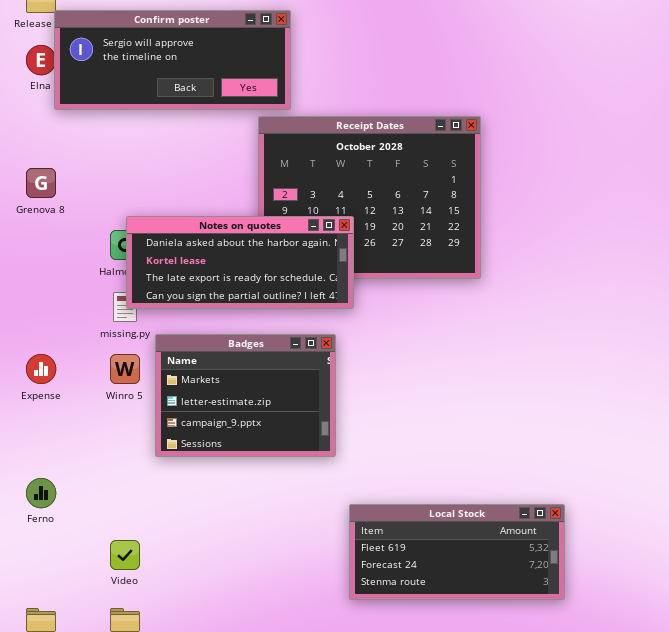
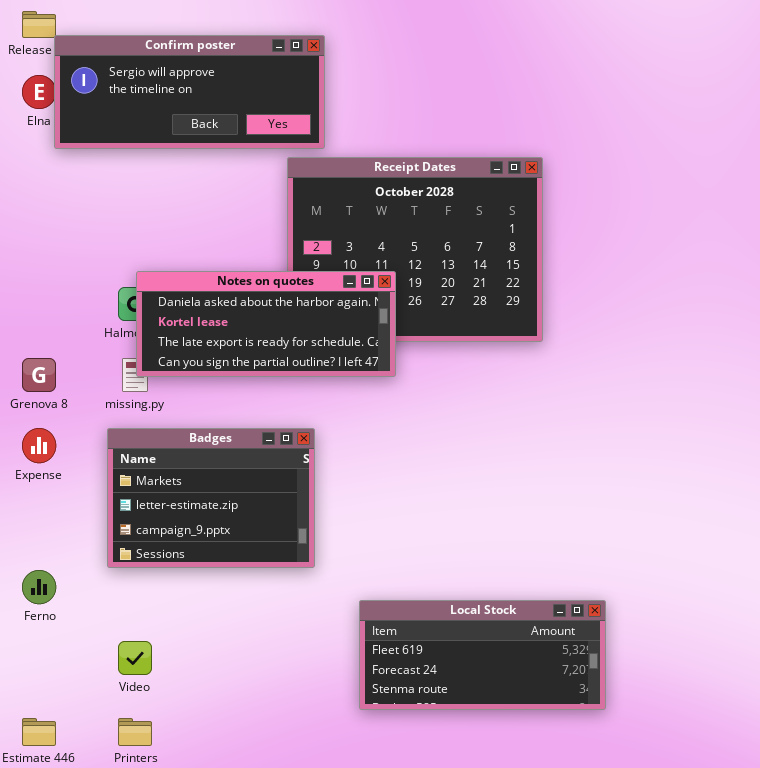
Grenova 8: [26,168,56,198] -> [22,358,56,392], moved
Badges: [155,334,336,457] -> [107,428,315,568], moved
Local Stock: [349,504,565,600] -> [359,600,606,710], moved

